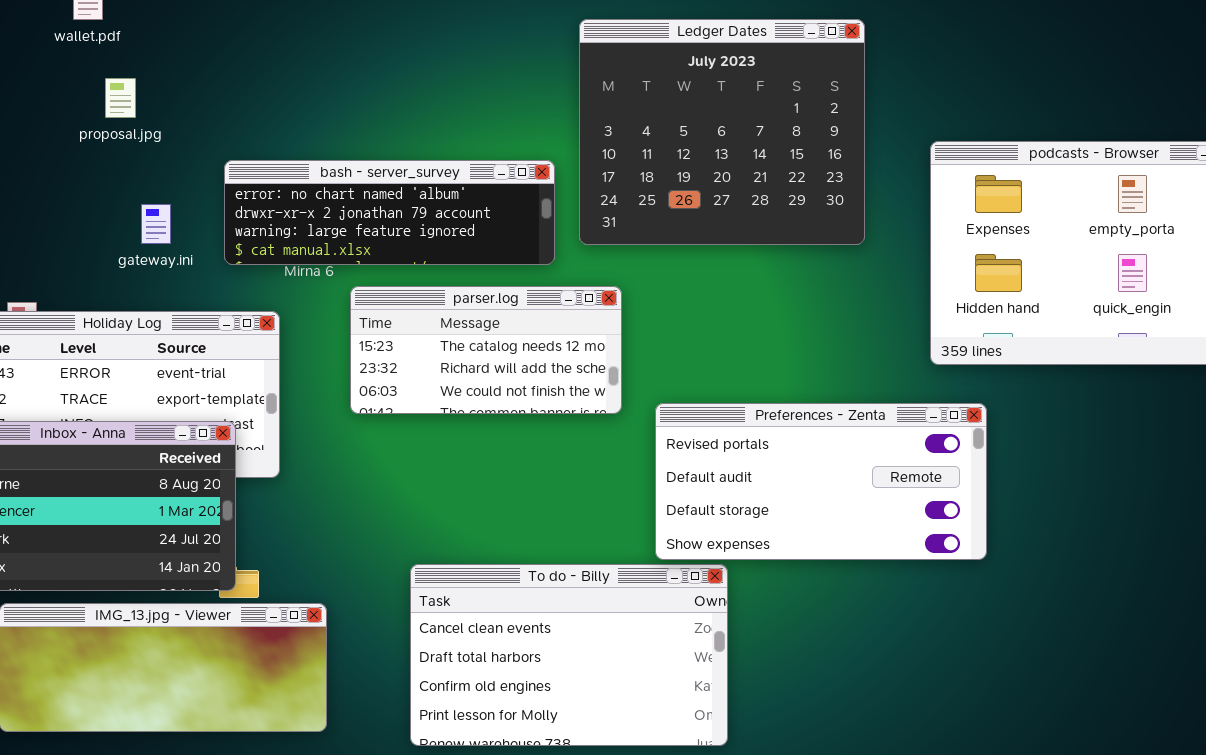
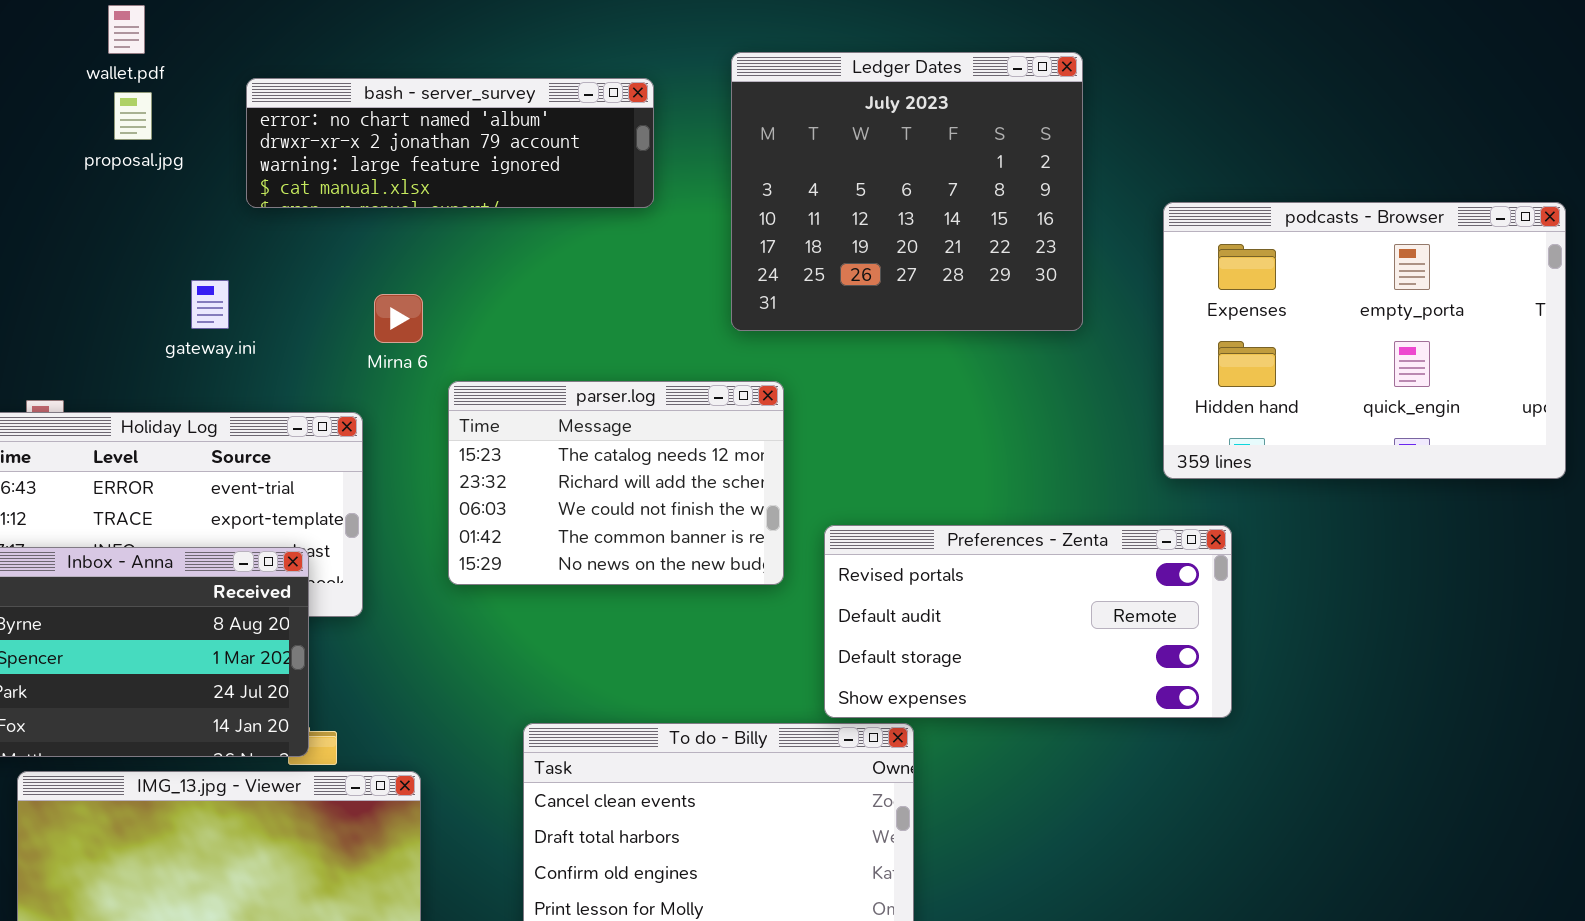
proposal.jpg: [105,78,136,118] -> [114,92,152,140], moved
bash - server_survey: [224,160,555,265] -> [246,78,654,208], moved
parser.log: [350,286,622,414] -> [448,381,784,585], resized

